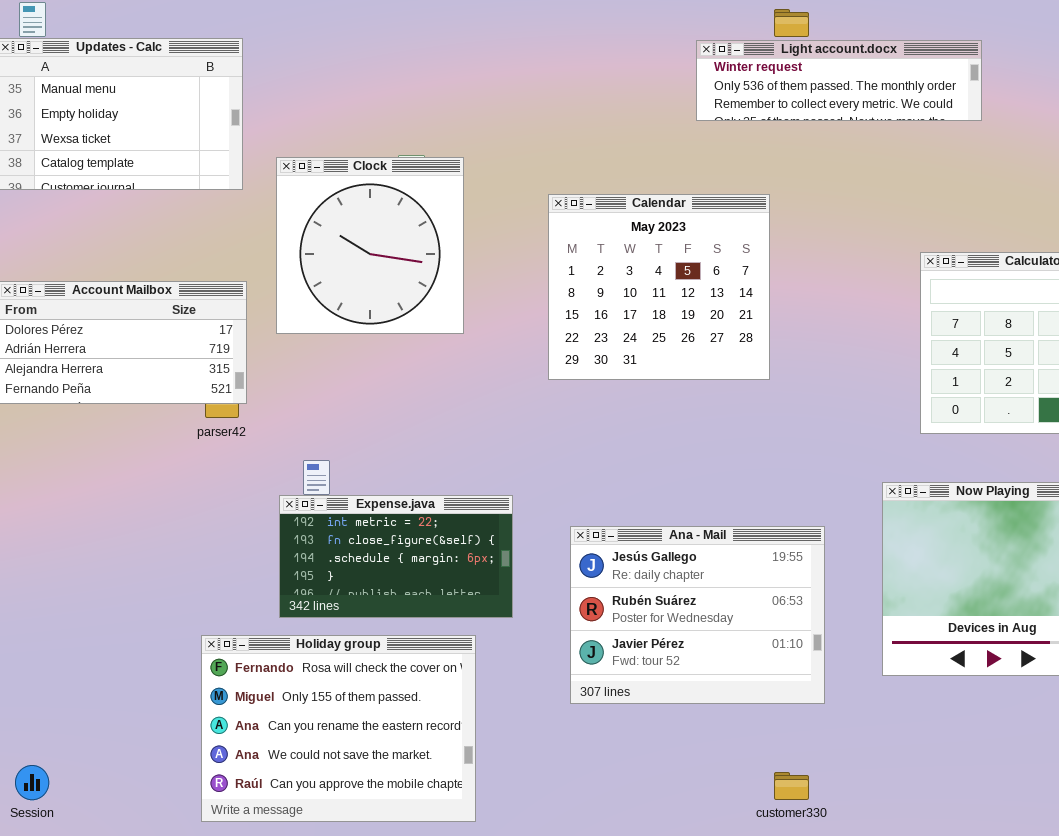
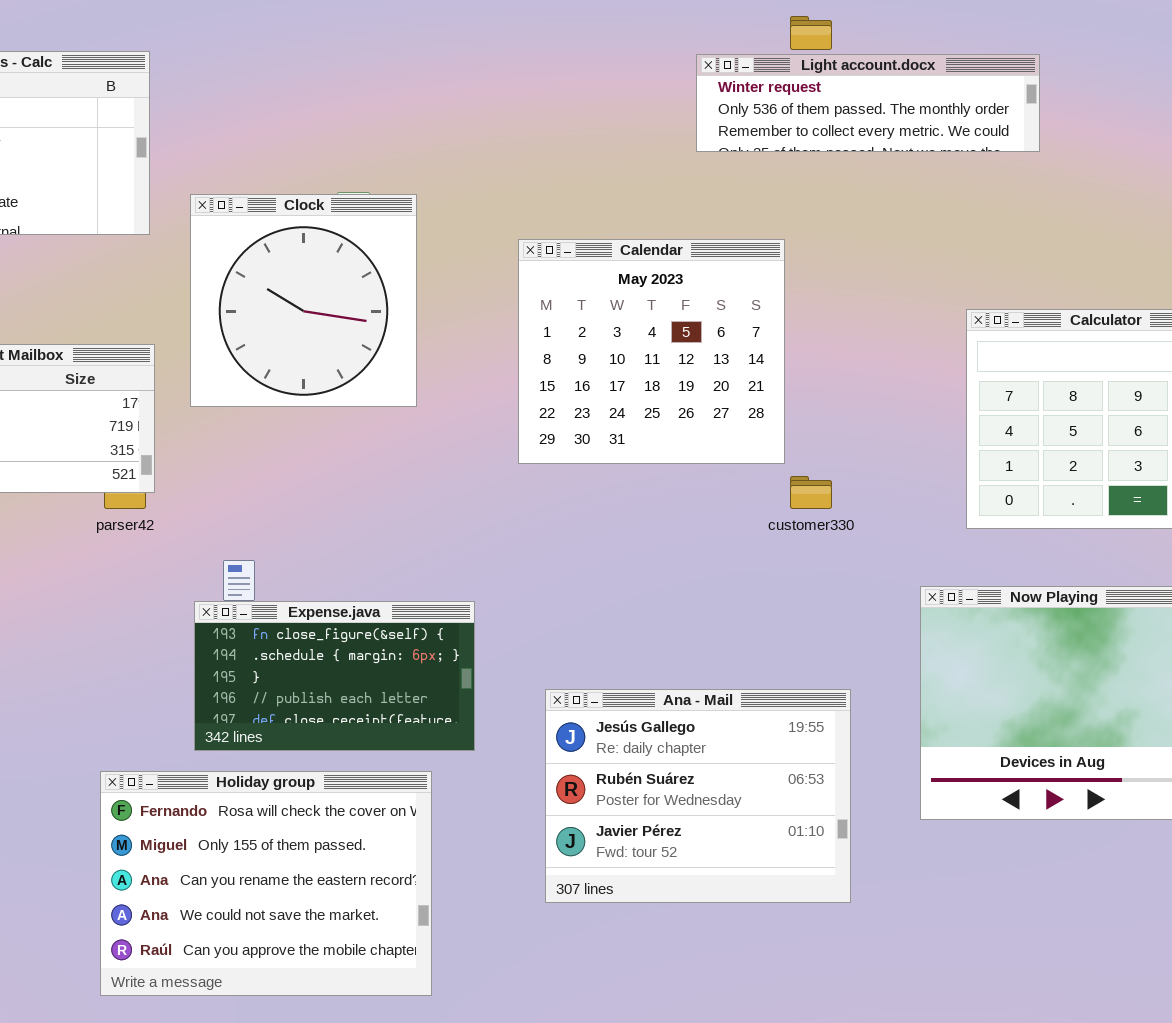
Expense.java: [279,495,513,618] -> [194,601,475,751], scrolled down 1 row
Ana - Mail: [570,526,825,704] -> [545,689,851,903], moved
customer330: [774,772,809,800] -> [790,476,832,509], moved

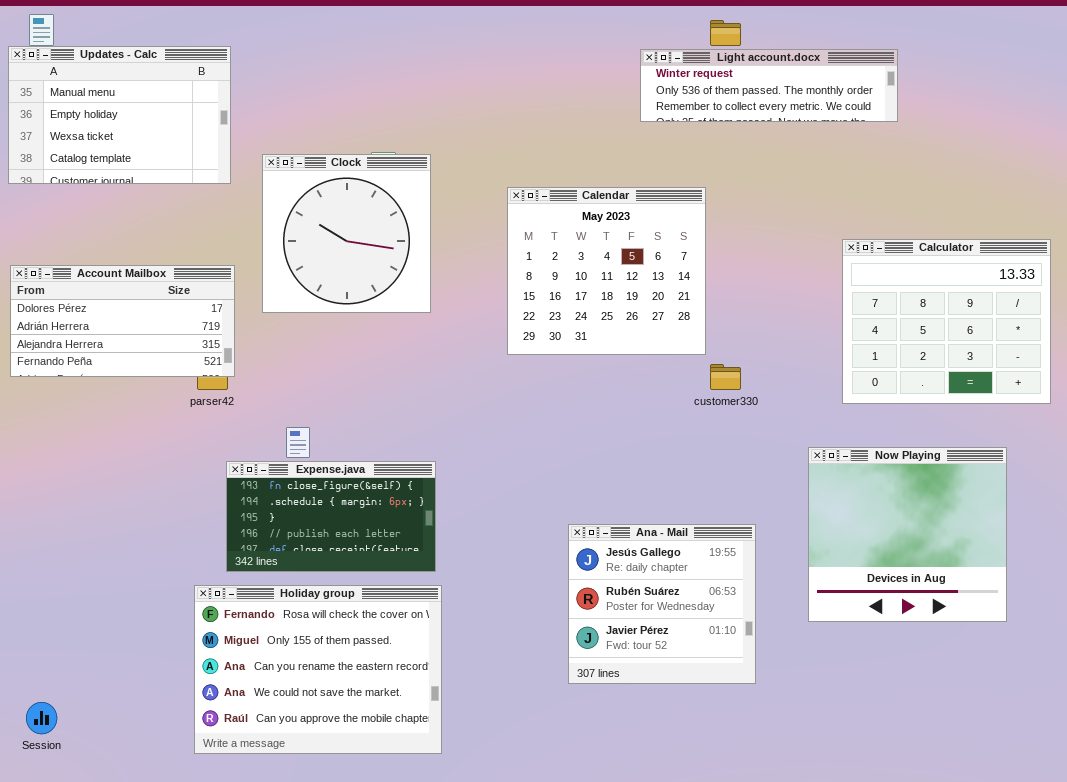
Expense.java: [194,601,475,751] -> [226,461,436,572], moved
Ana - Mail: [545,689,851,903] -> [568,524,756,684], resized

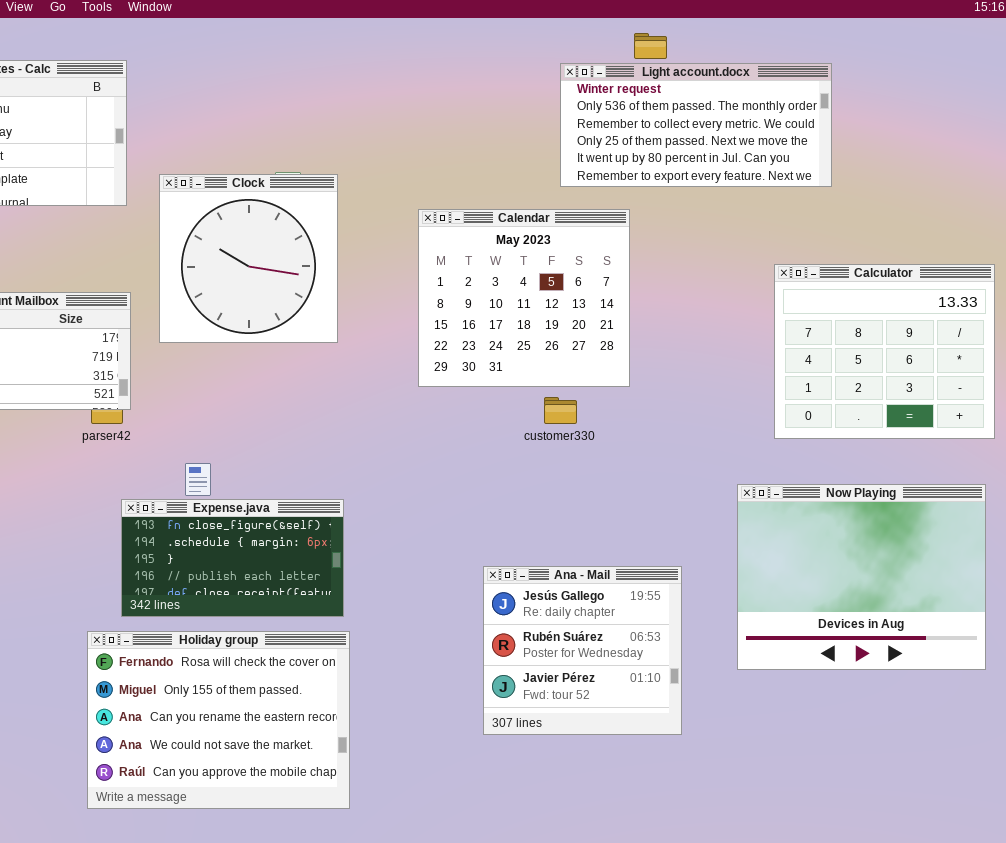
Light account.docx: [640,49,898,122] -> [560,63,832,187], resized
customer330: [710,364,741,390] -> [544,397,577,424], moved
Now Playing: [808,447,1007,622] -> [737,484,986,670], resized

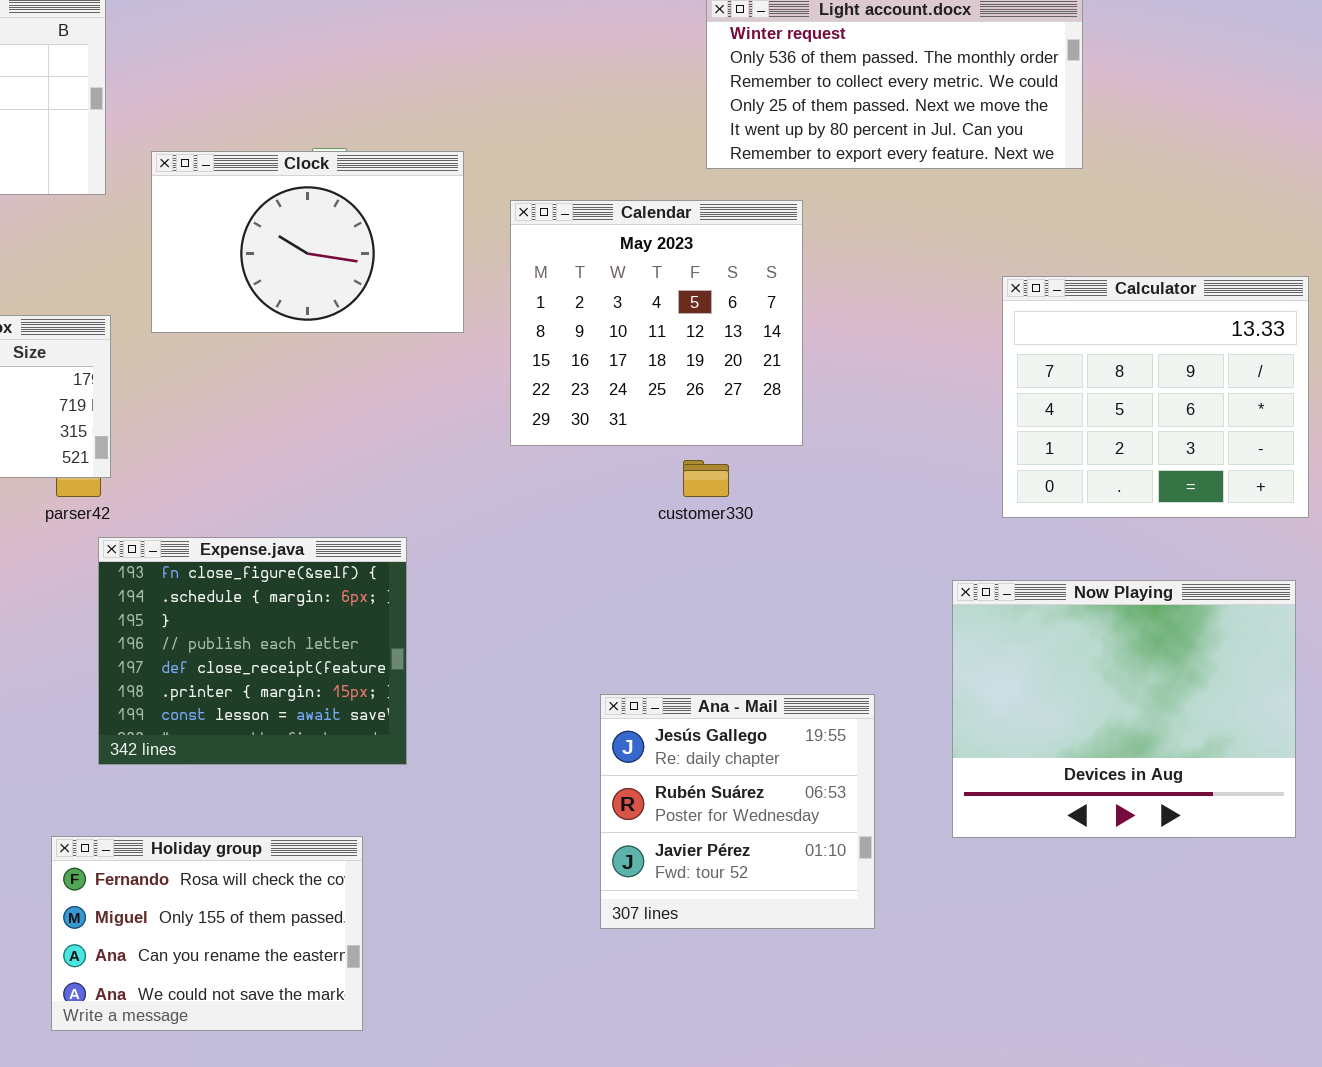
Clock: [159,174,338,343] -> [151,151,464,333], resized
Expense.java: [121,499,344,617] -> [98,537,407,765], resized
Holiday group: [87,631,350,809] -> [51,836,363,1031], resized

